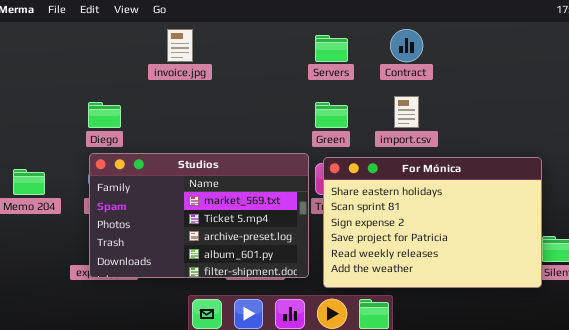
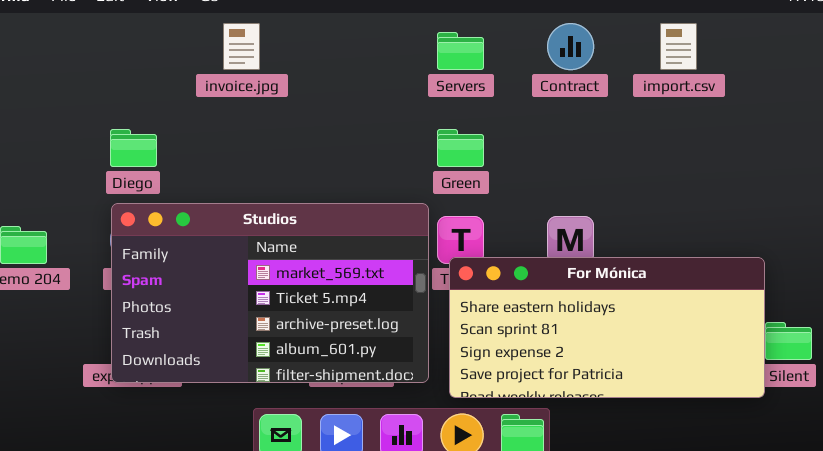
import.csv: [394,96,419,128] -> [660,23,697,70], moved
For Mónica: [323,157,542,288] -> [449,257,765,398], resized

